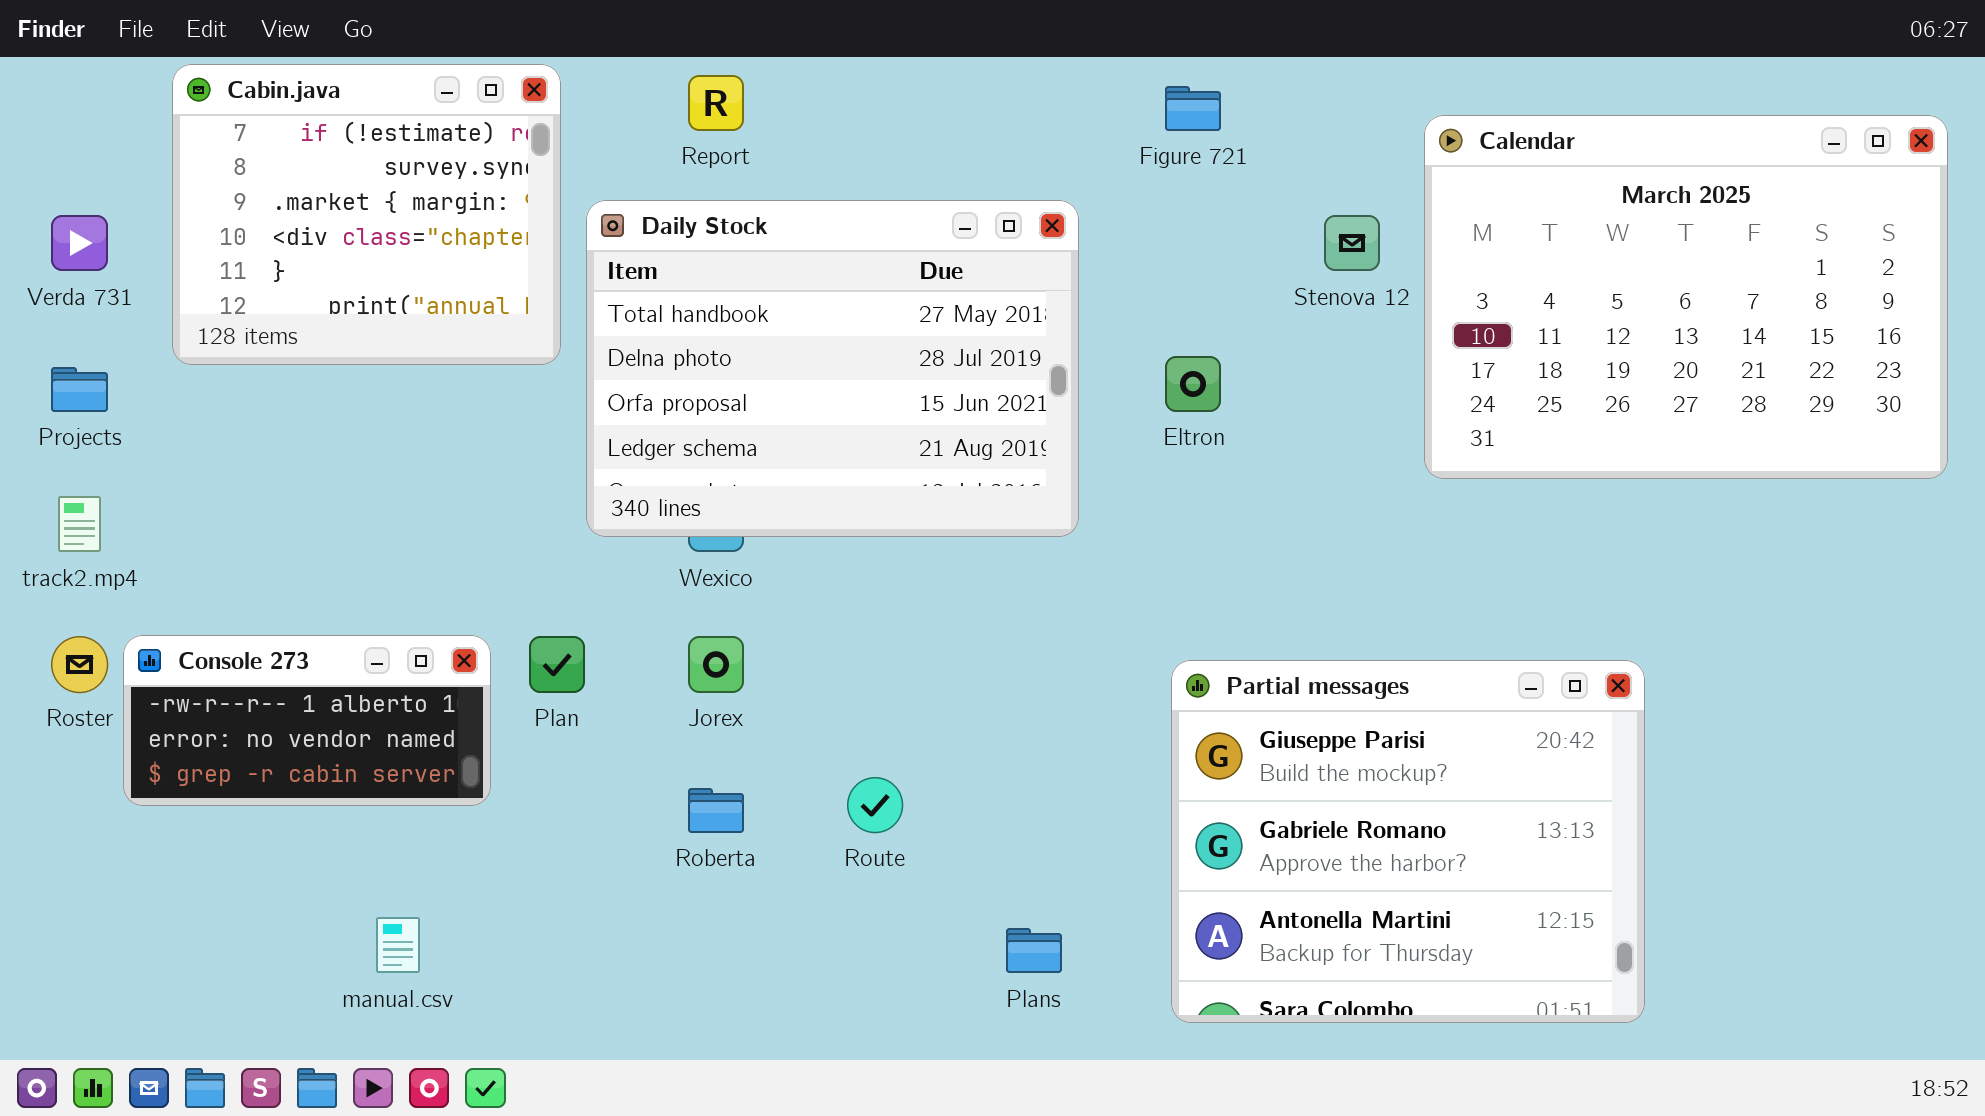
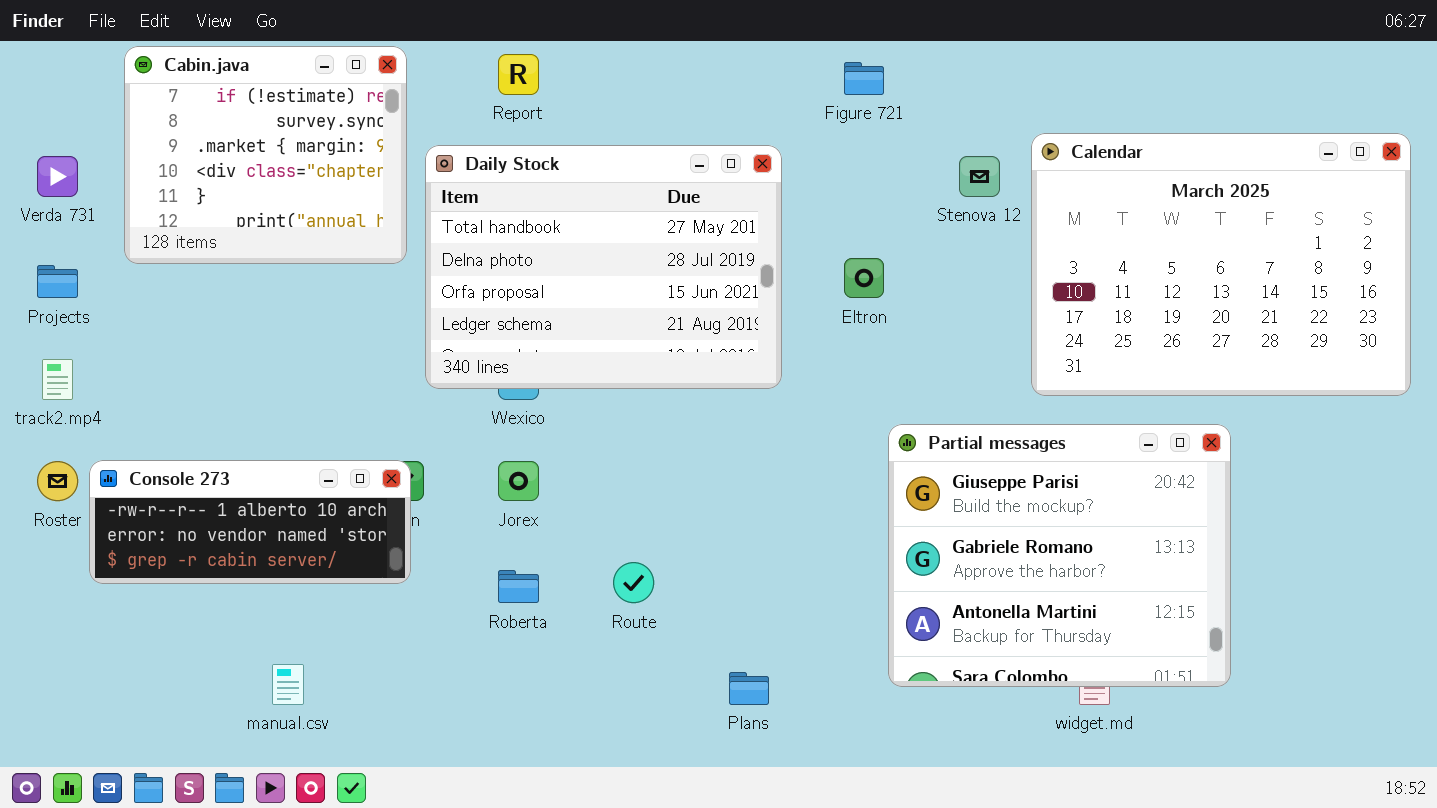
Calendar: [1424,115,1948,479] -> [1031,133,1411,396], moved
Console 273: [123,635,491,806] -> [89,460,411,584], resized
Partial messages: [1171,660,1645,1023] -> [888,424,1231,687], moved

